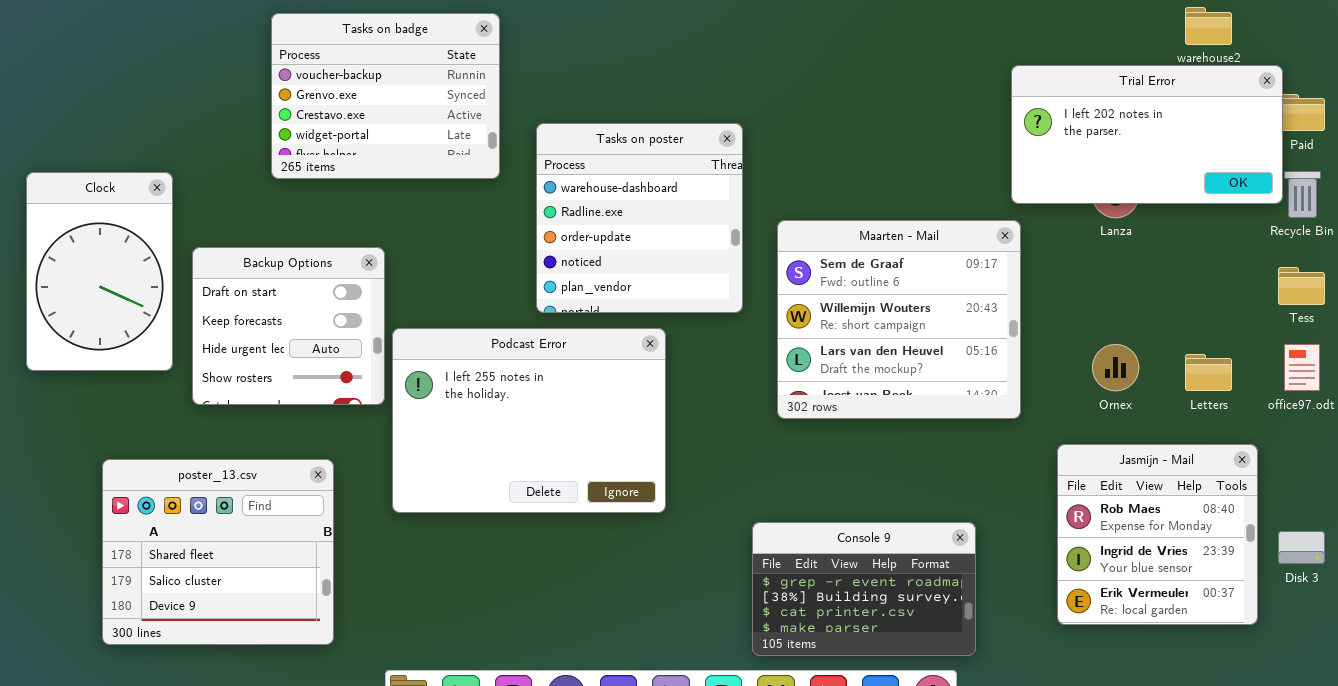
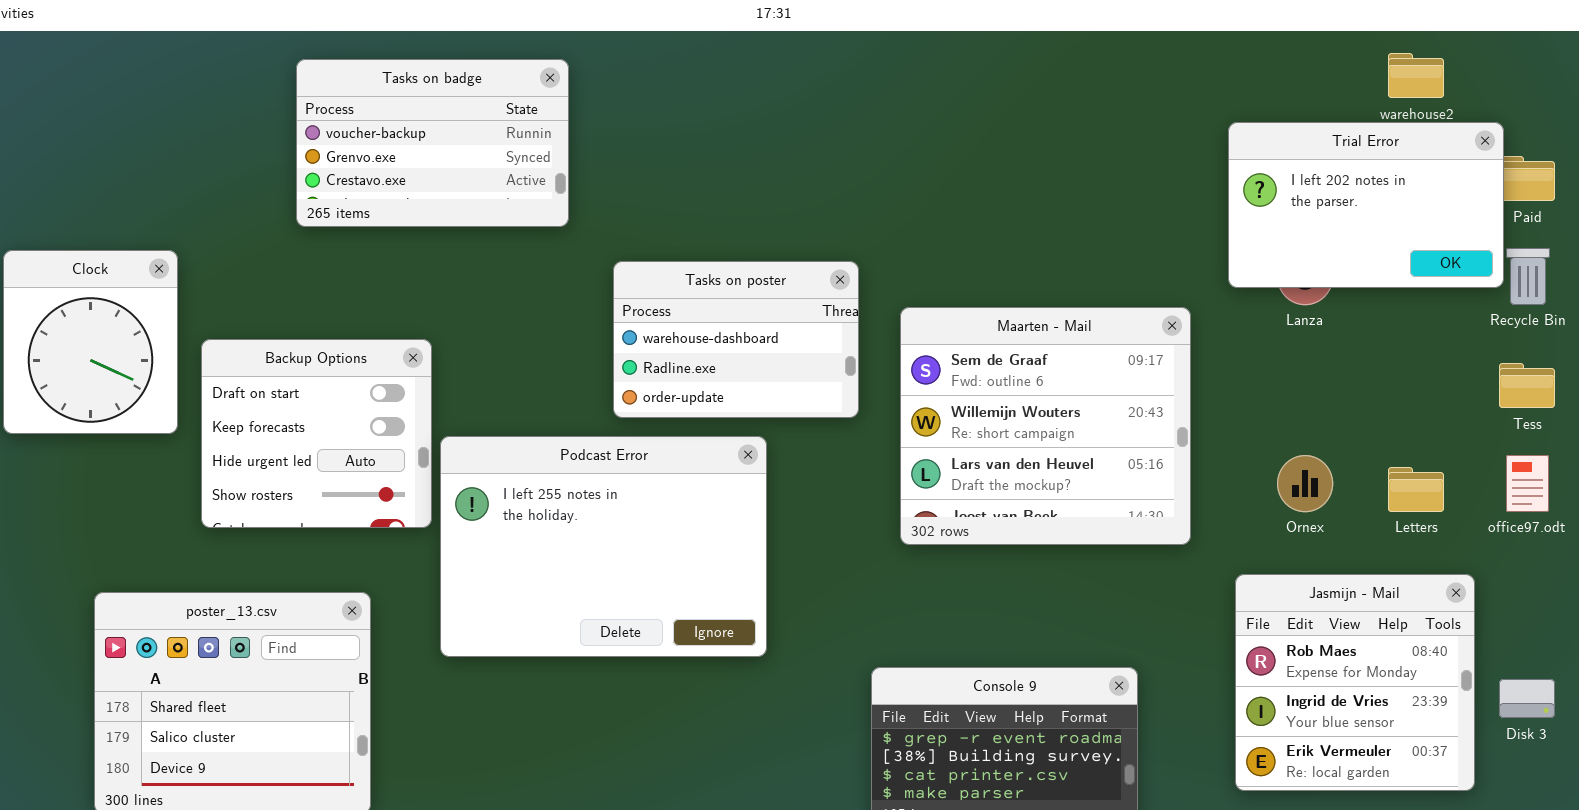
Tasks on badge: [271,13,500,179] -> [296,59,569,227], resized
Trial Error: [1011,65,1283,204] -> [1228,122,1504,288], resized
Tasks on poster: [536,123,743,313] -> [613,261,859,418], resized
Clock: [26,172,173,371] -> [3,250,178,434], resized

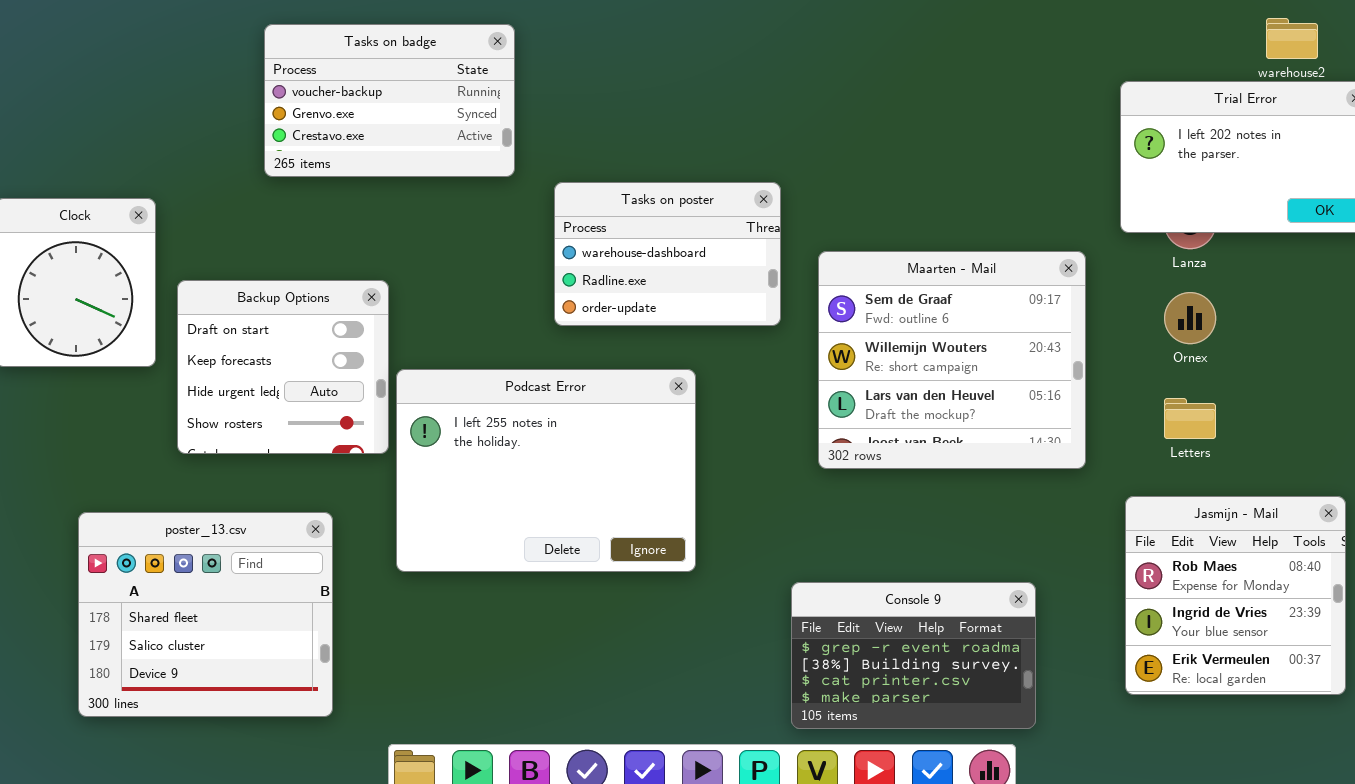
Tasks on poster: [613,261,859,418] -> [554,182,781,326], moved
Ornex: [1277,455,1333,512] -> [1164,292,1216,344], moved
Letters: [1388,467,1444,512] -> [1164,398,1216,439], moved

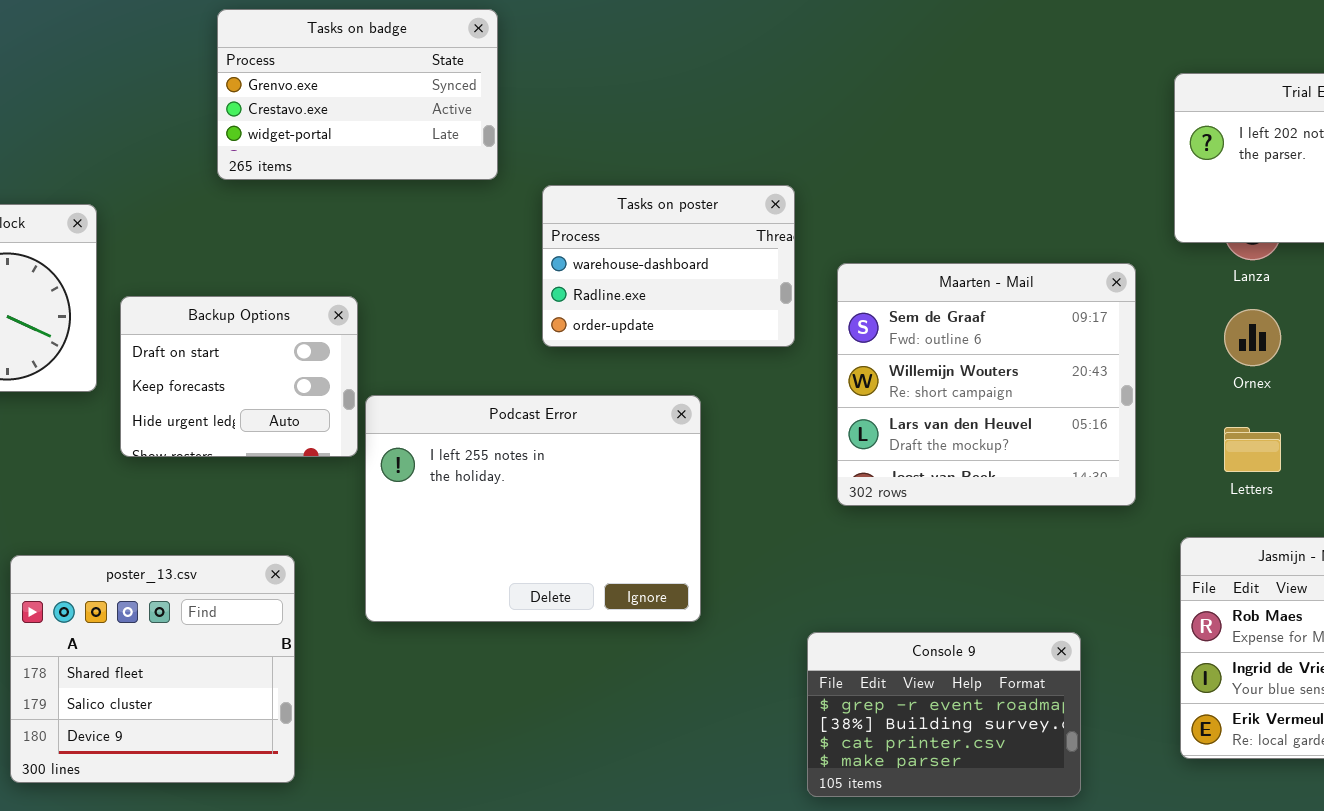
Tasks on badge: [264,24,515,177] -> [217,9,498,180], scrolled down 1 row
Backup Options: [177,280,389,454] -> [120,296,358,457], resized

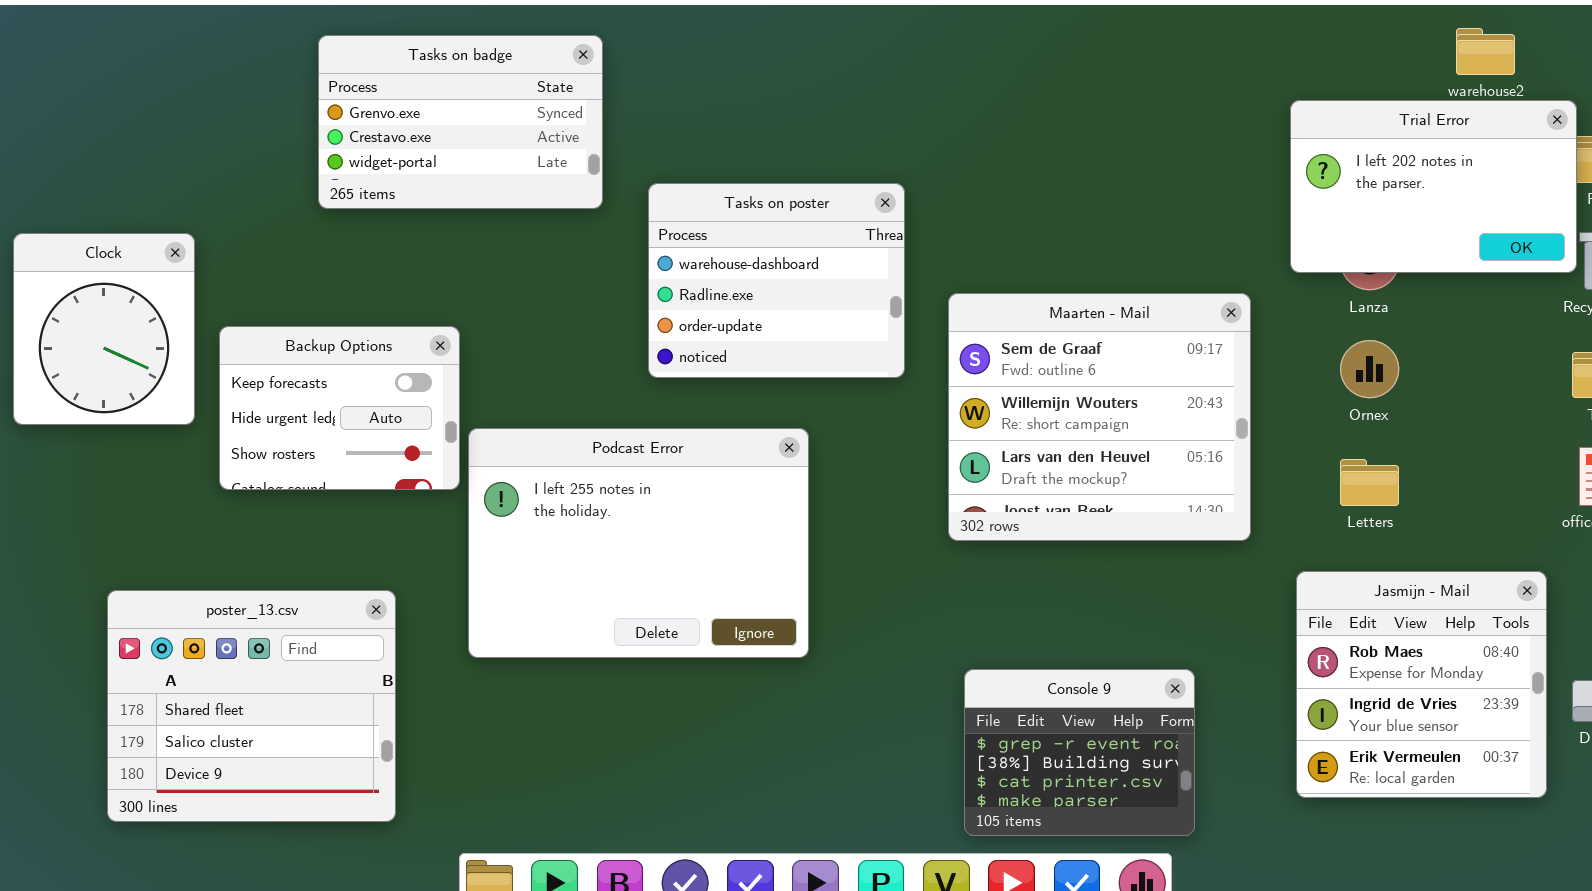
Tasks on poster: [542,185,795,347] -> [648,183,905,378], resized
Backup Options: [120,296,358,457] -> [219,326,460,490], scrolled down 1 row
Console 9: [807,632,1081,797] -> [964,669,1195,836], resized

